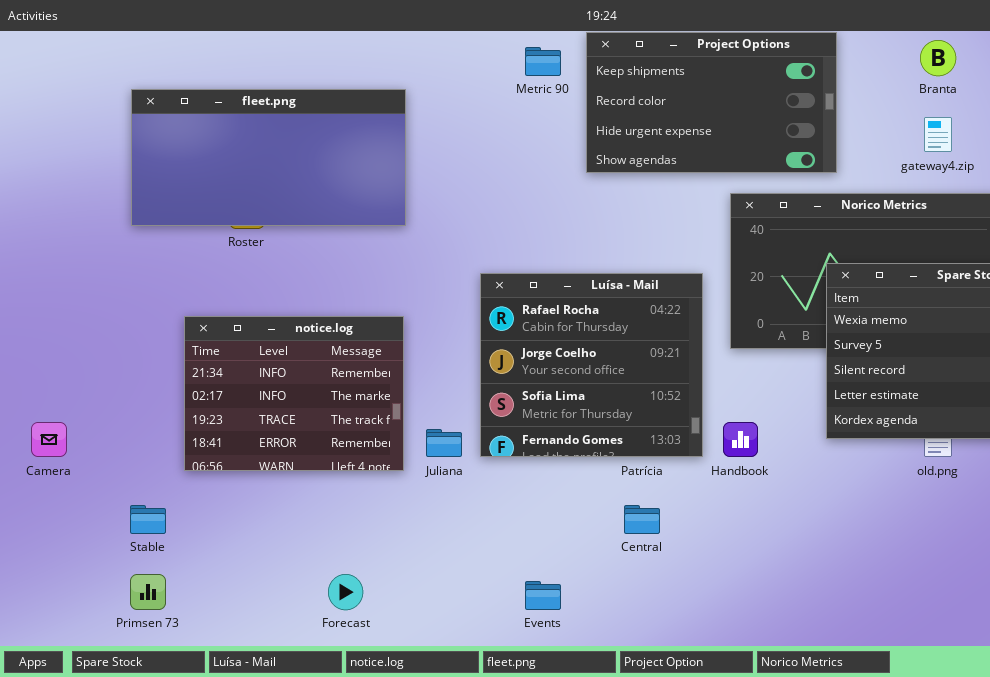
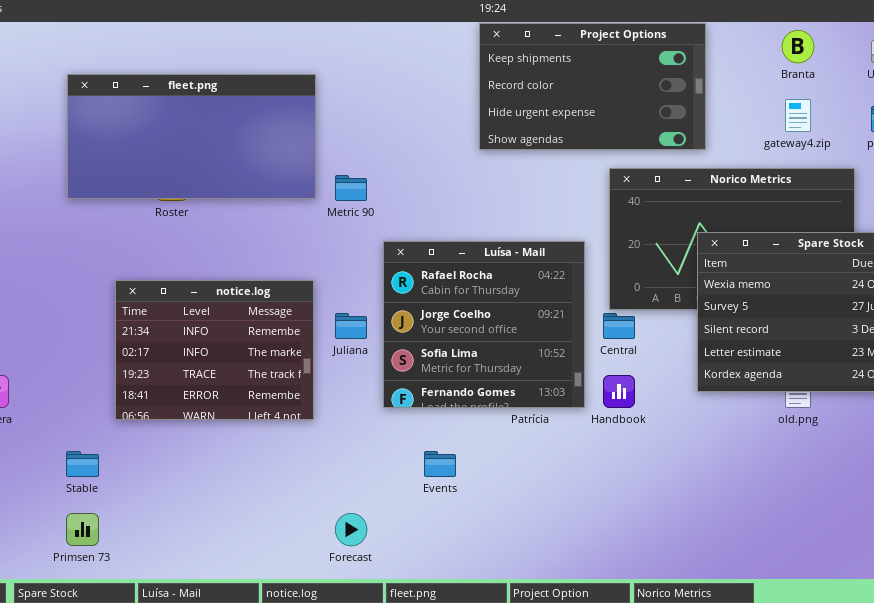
Metric 90: [525,47,561,76] -> [335,175,367,201], moved
Juliana: [426,429,462,457] -> [335,313,367,339], moved
Central: [624,505,660,534] -> [603,313,635,339], moved
Forecast: [328,574,363,610] -> [335,513,367,546], moved
Events: [525,581,561,610] -> [424,451,456,477], moved

